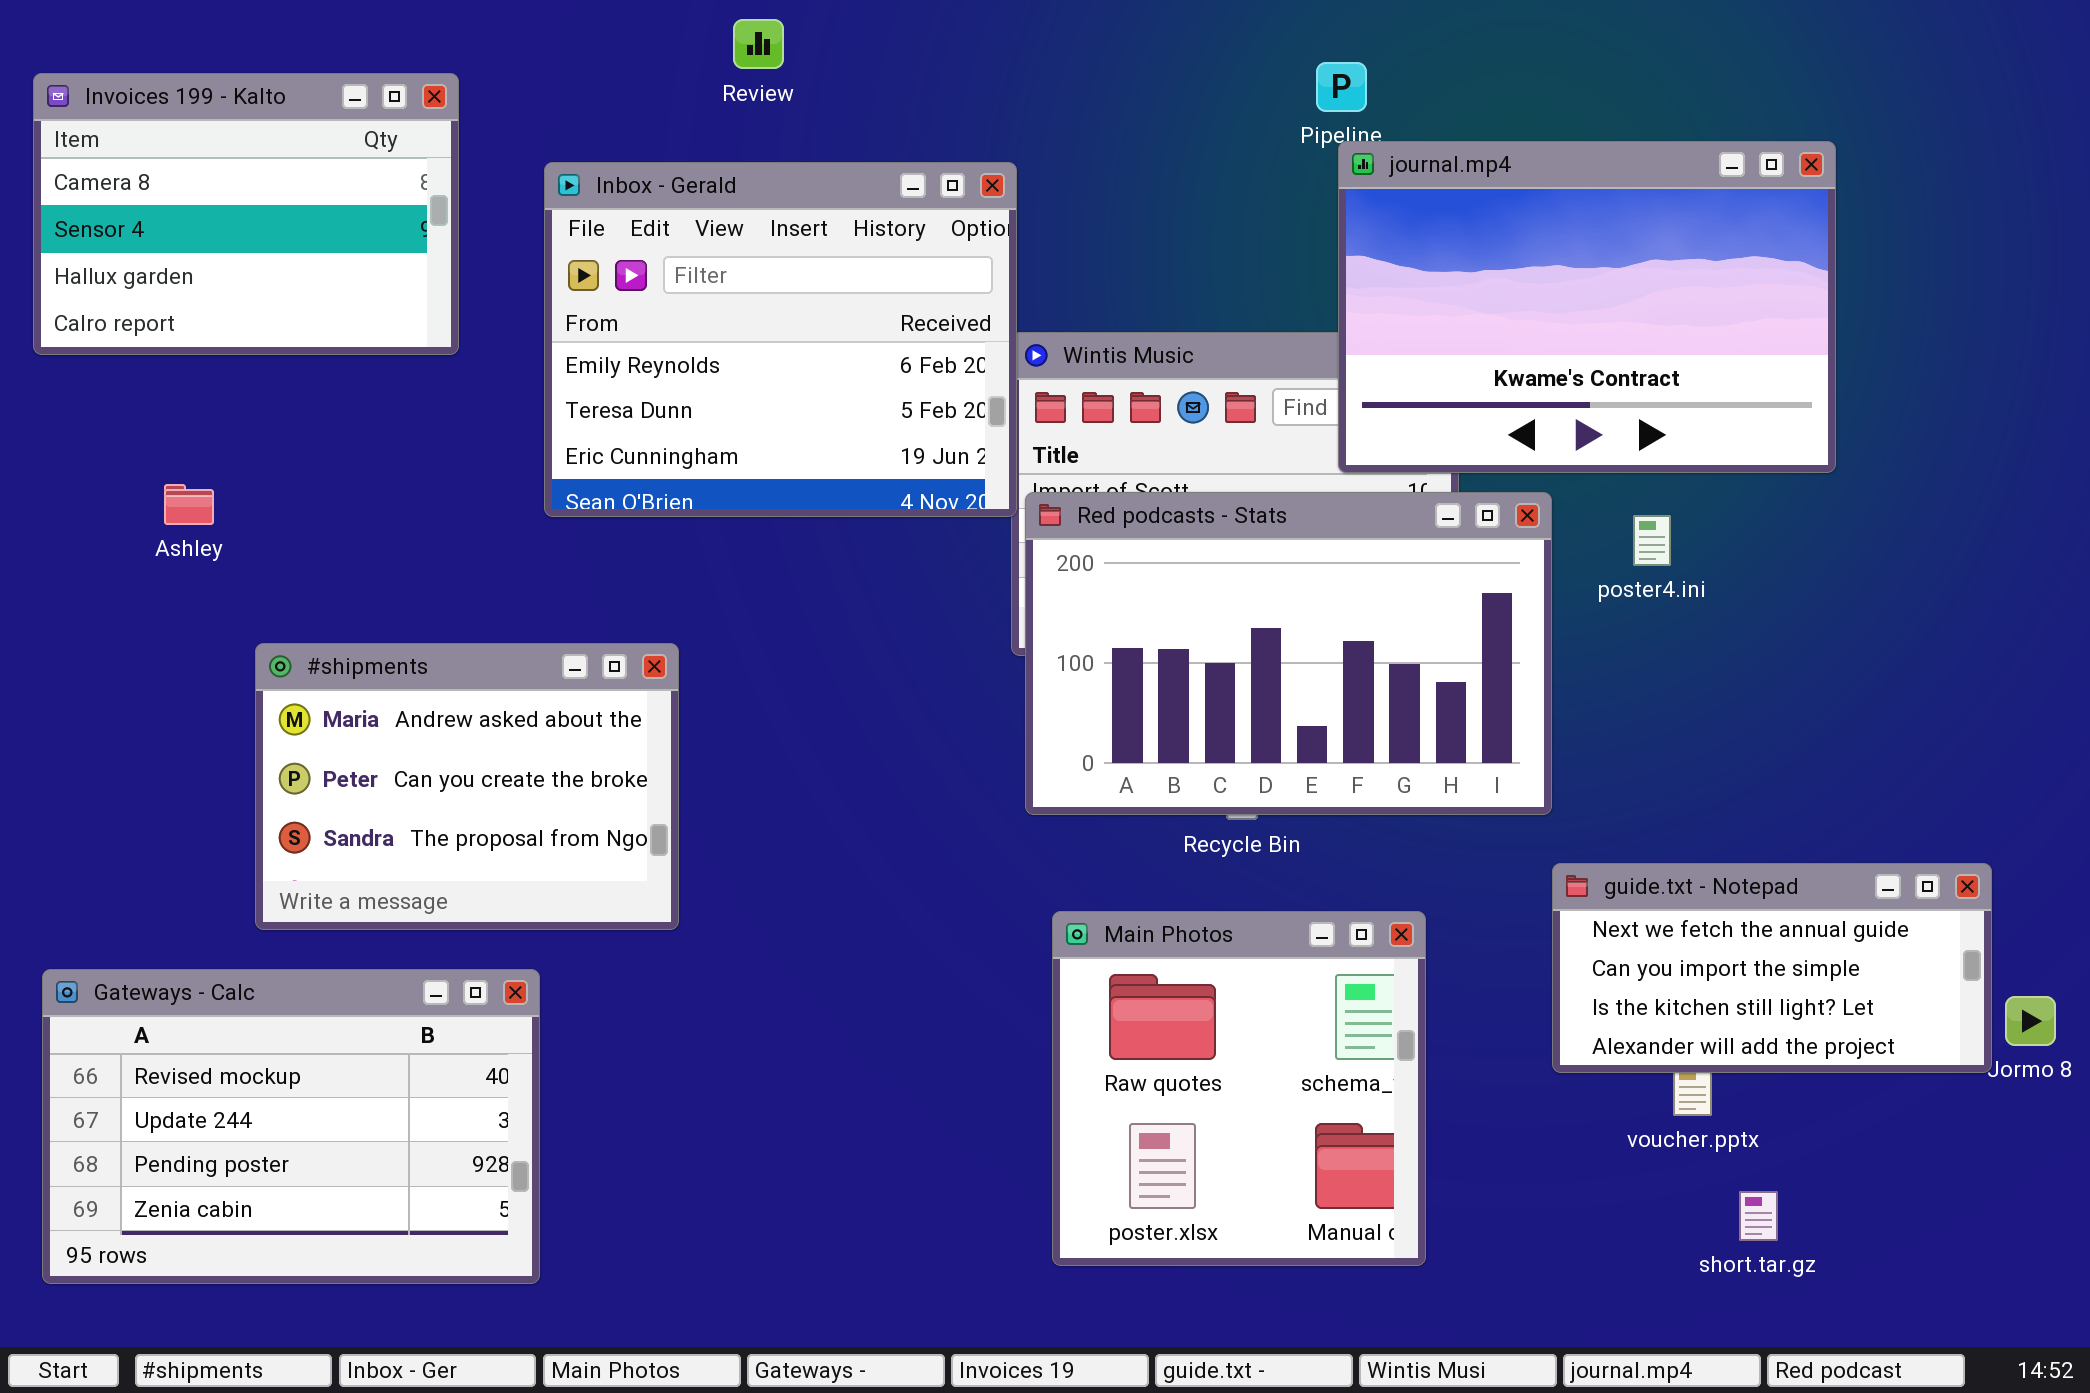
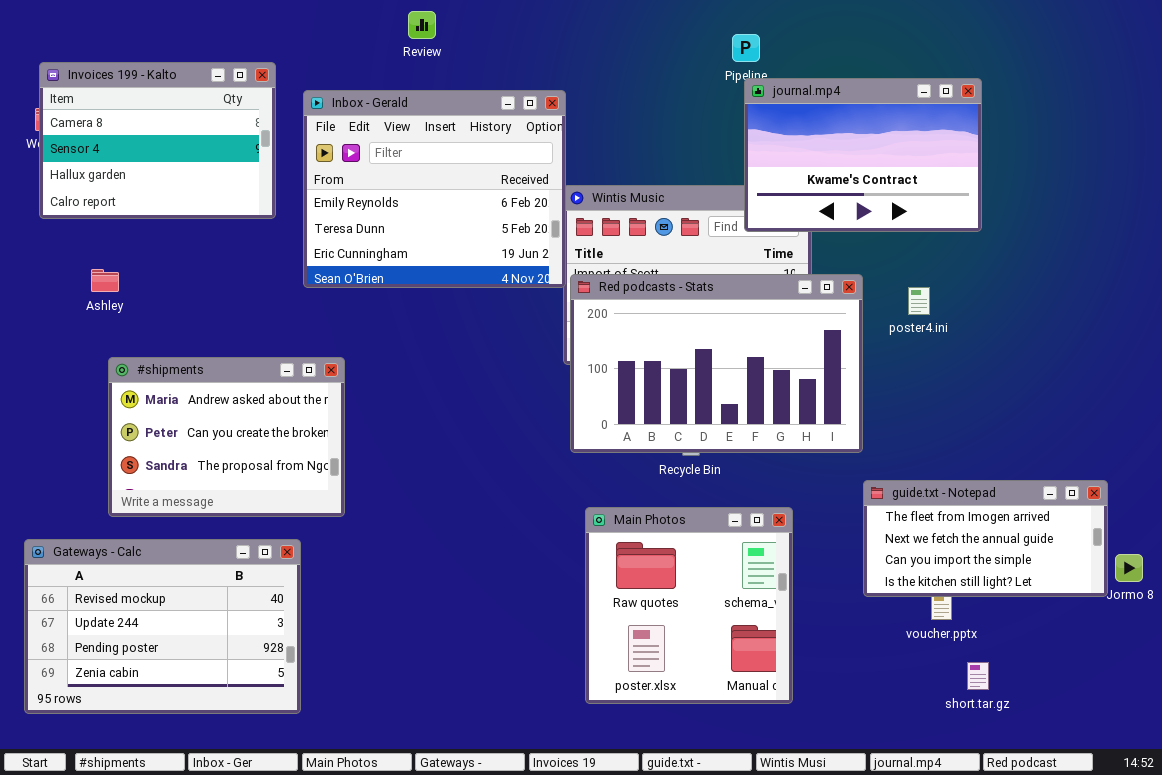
Invoices 199 - Kalto: [33,73,459,355] -> [39,62,276,219], moved
journal.mp4: [1338,141,1836,473] -> [744,78,982,232], resized
#shipments: [255,643,679,930] -> [108,357,345,517], moved
guide.txt - Notepad: [1552,863,1992,1073] -> [863,480,1108,597], scrolled up 1 row

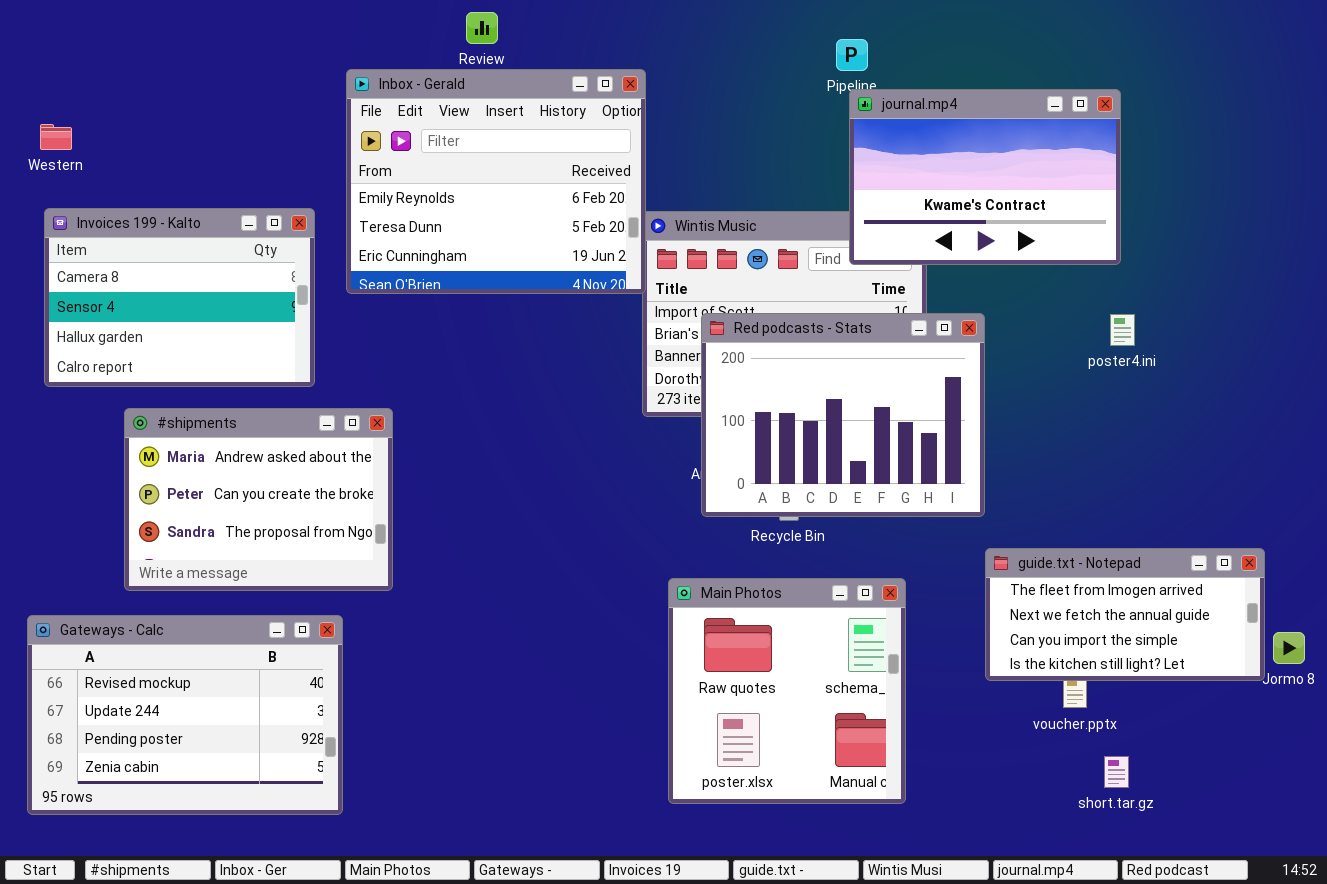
Invoices 199 - Kalto: [39,62,276,219] -> [44,208,315,387], moved
Inbox - Gerald: [303,90,566,288] -> [346,69,646,294], moved
Red podcasts - Stats: [570,274,863,453] -> [701,313,985,517], resized
poster4.ini: [908,287,930,315] -> [1110,314,1135,346], moved

